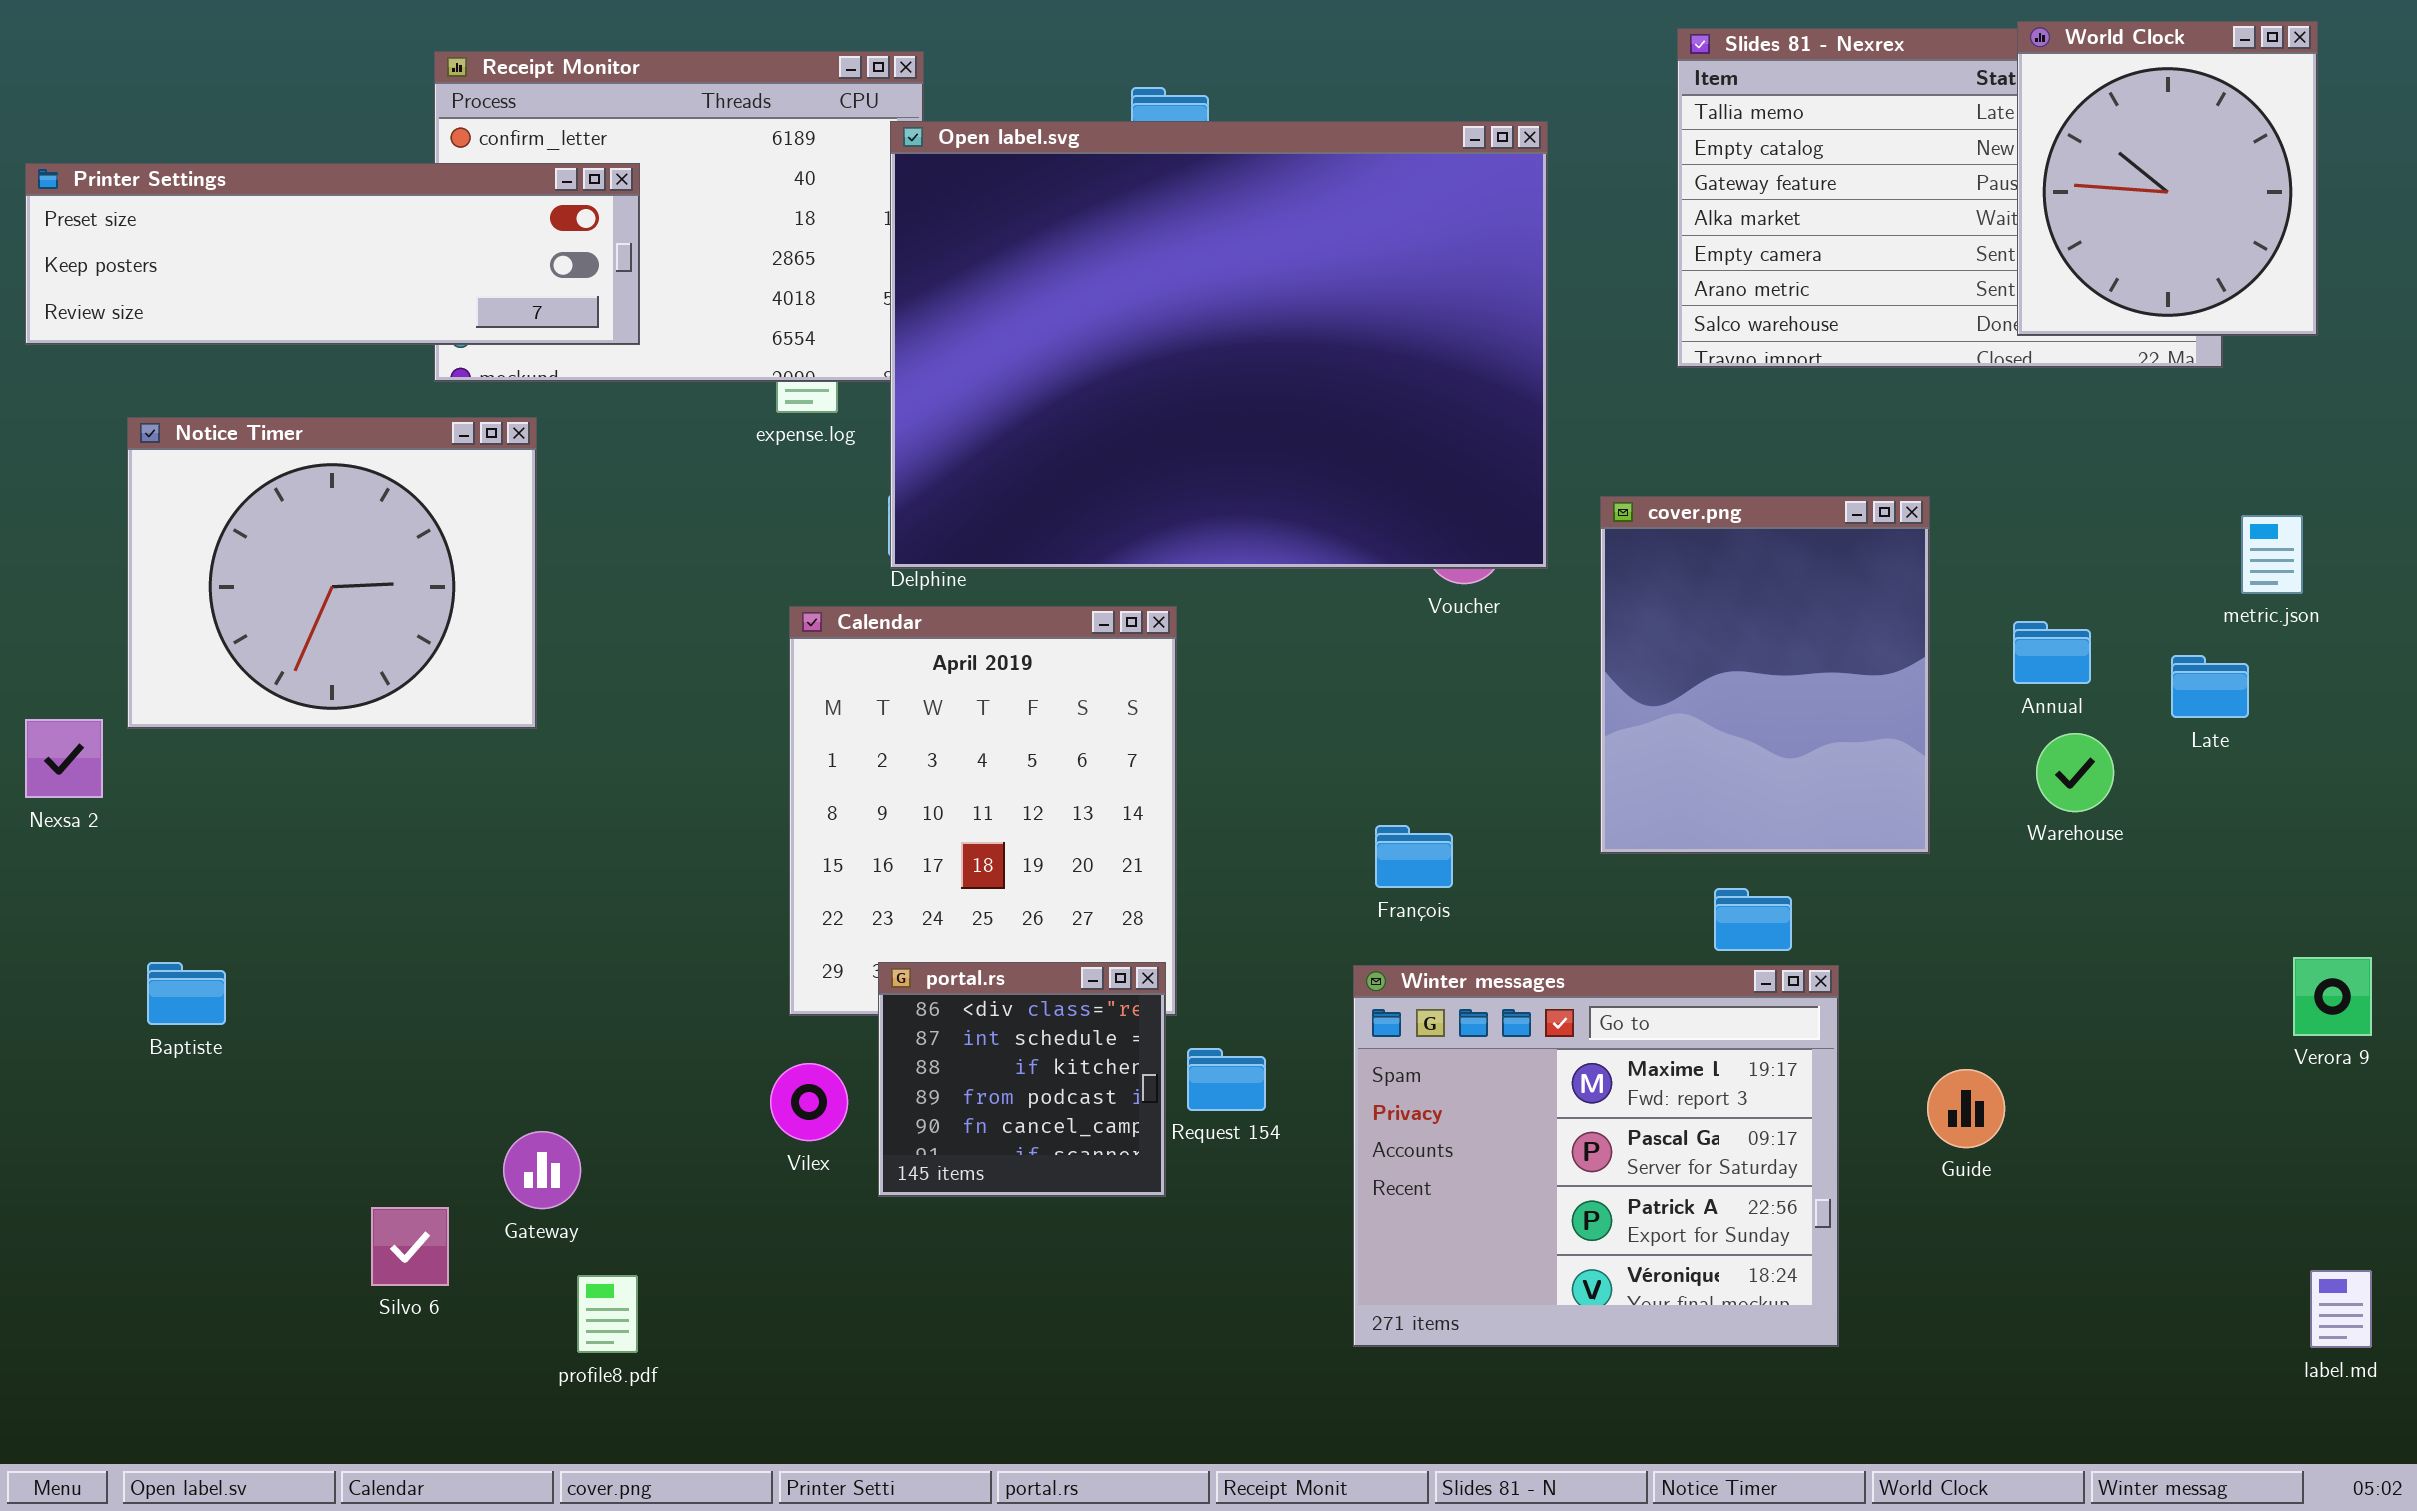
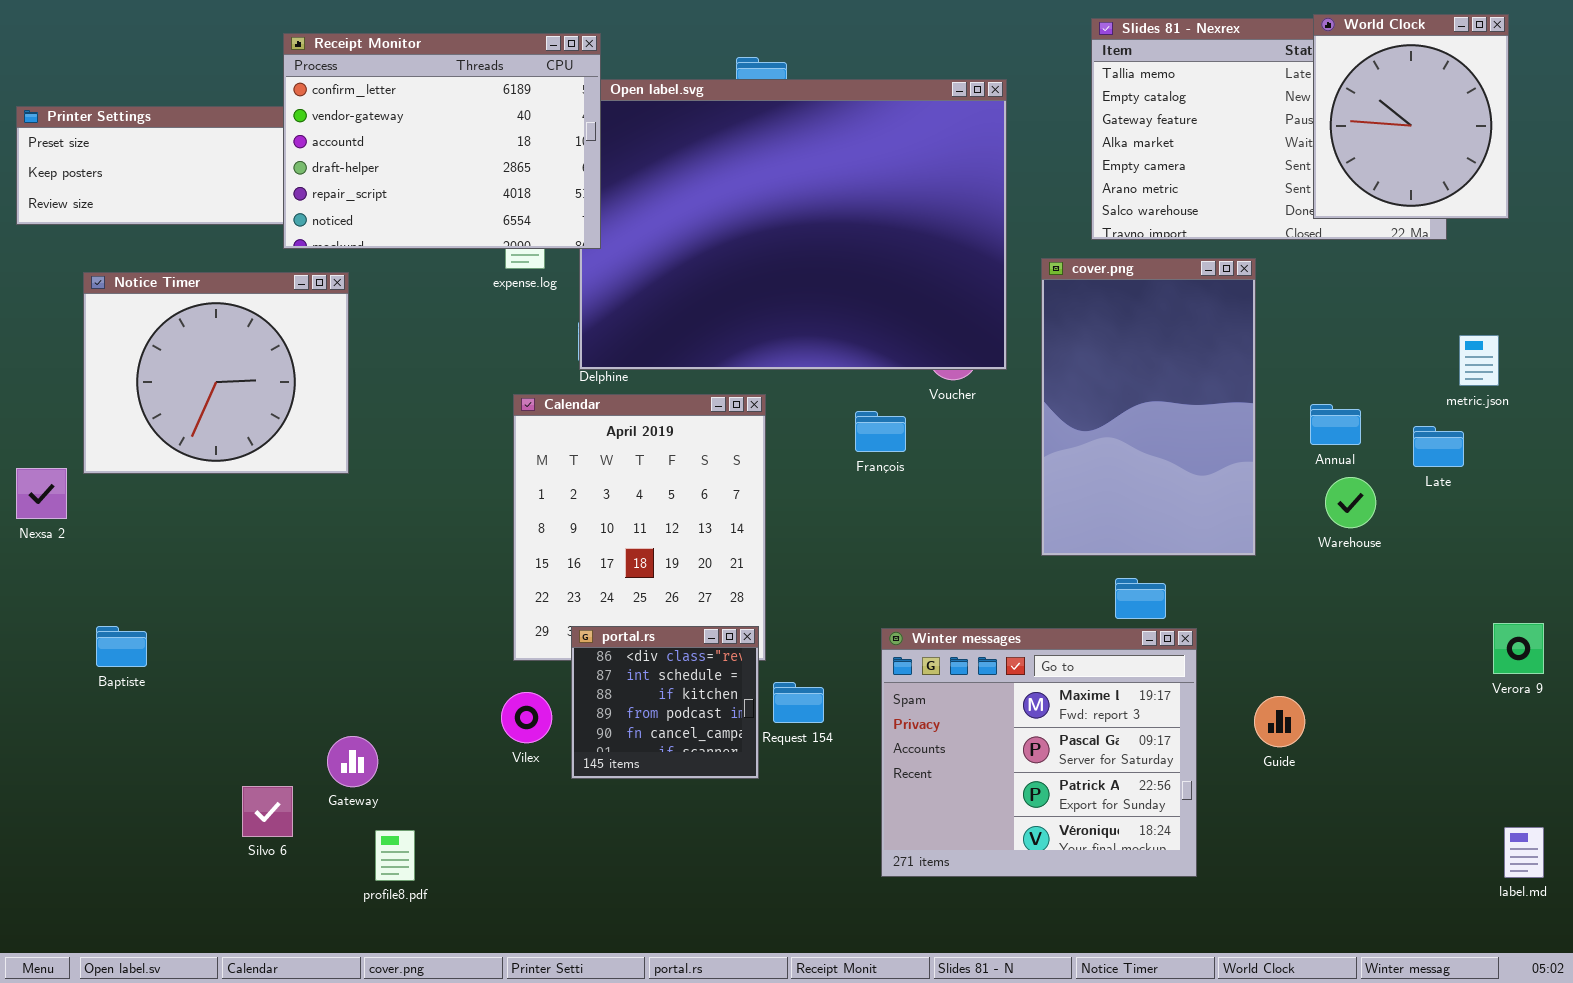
Receipt Monitor: [434,51,924,382] -> [283,33,601,249], raised
cover.png: [1600,496,1930,854] -> [1041,258,1256,556], resized
François: [1375,825,1453,888] -> [855,411,906,452], moved

